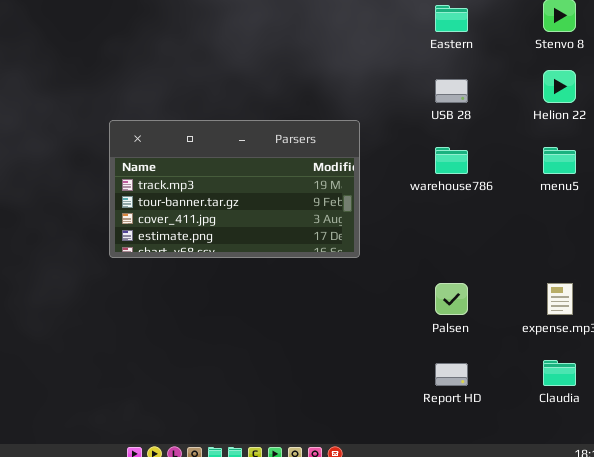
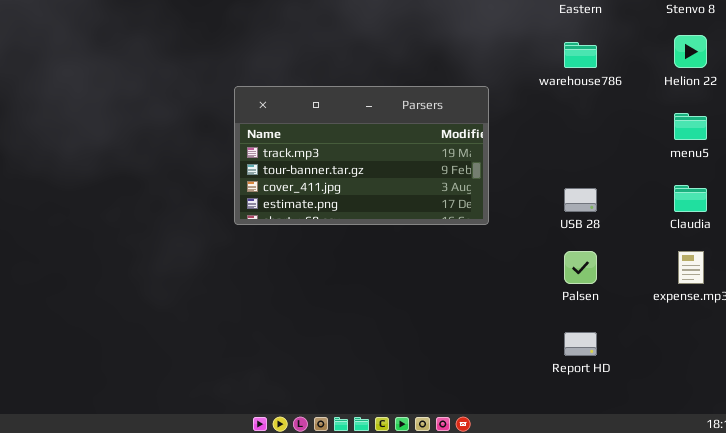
USB 28: [435,79,468,103] -> [564,188,597,212], moved
warehouse786: [435,147,468,174] -> [564,42,597,68], moved
Claudia: [543,360,576,386] -> [674,185,707,212], moved

